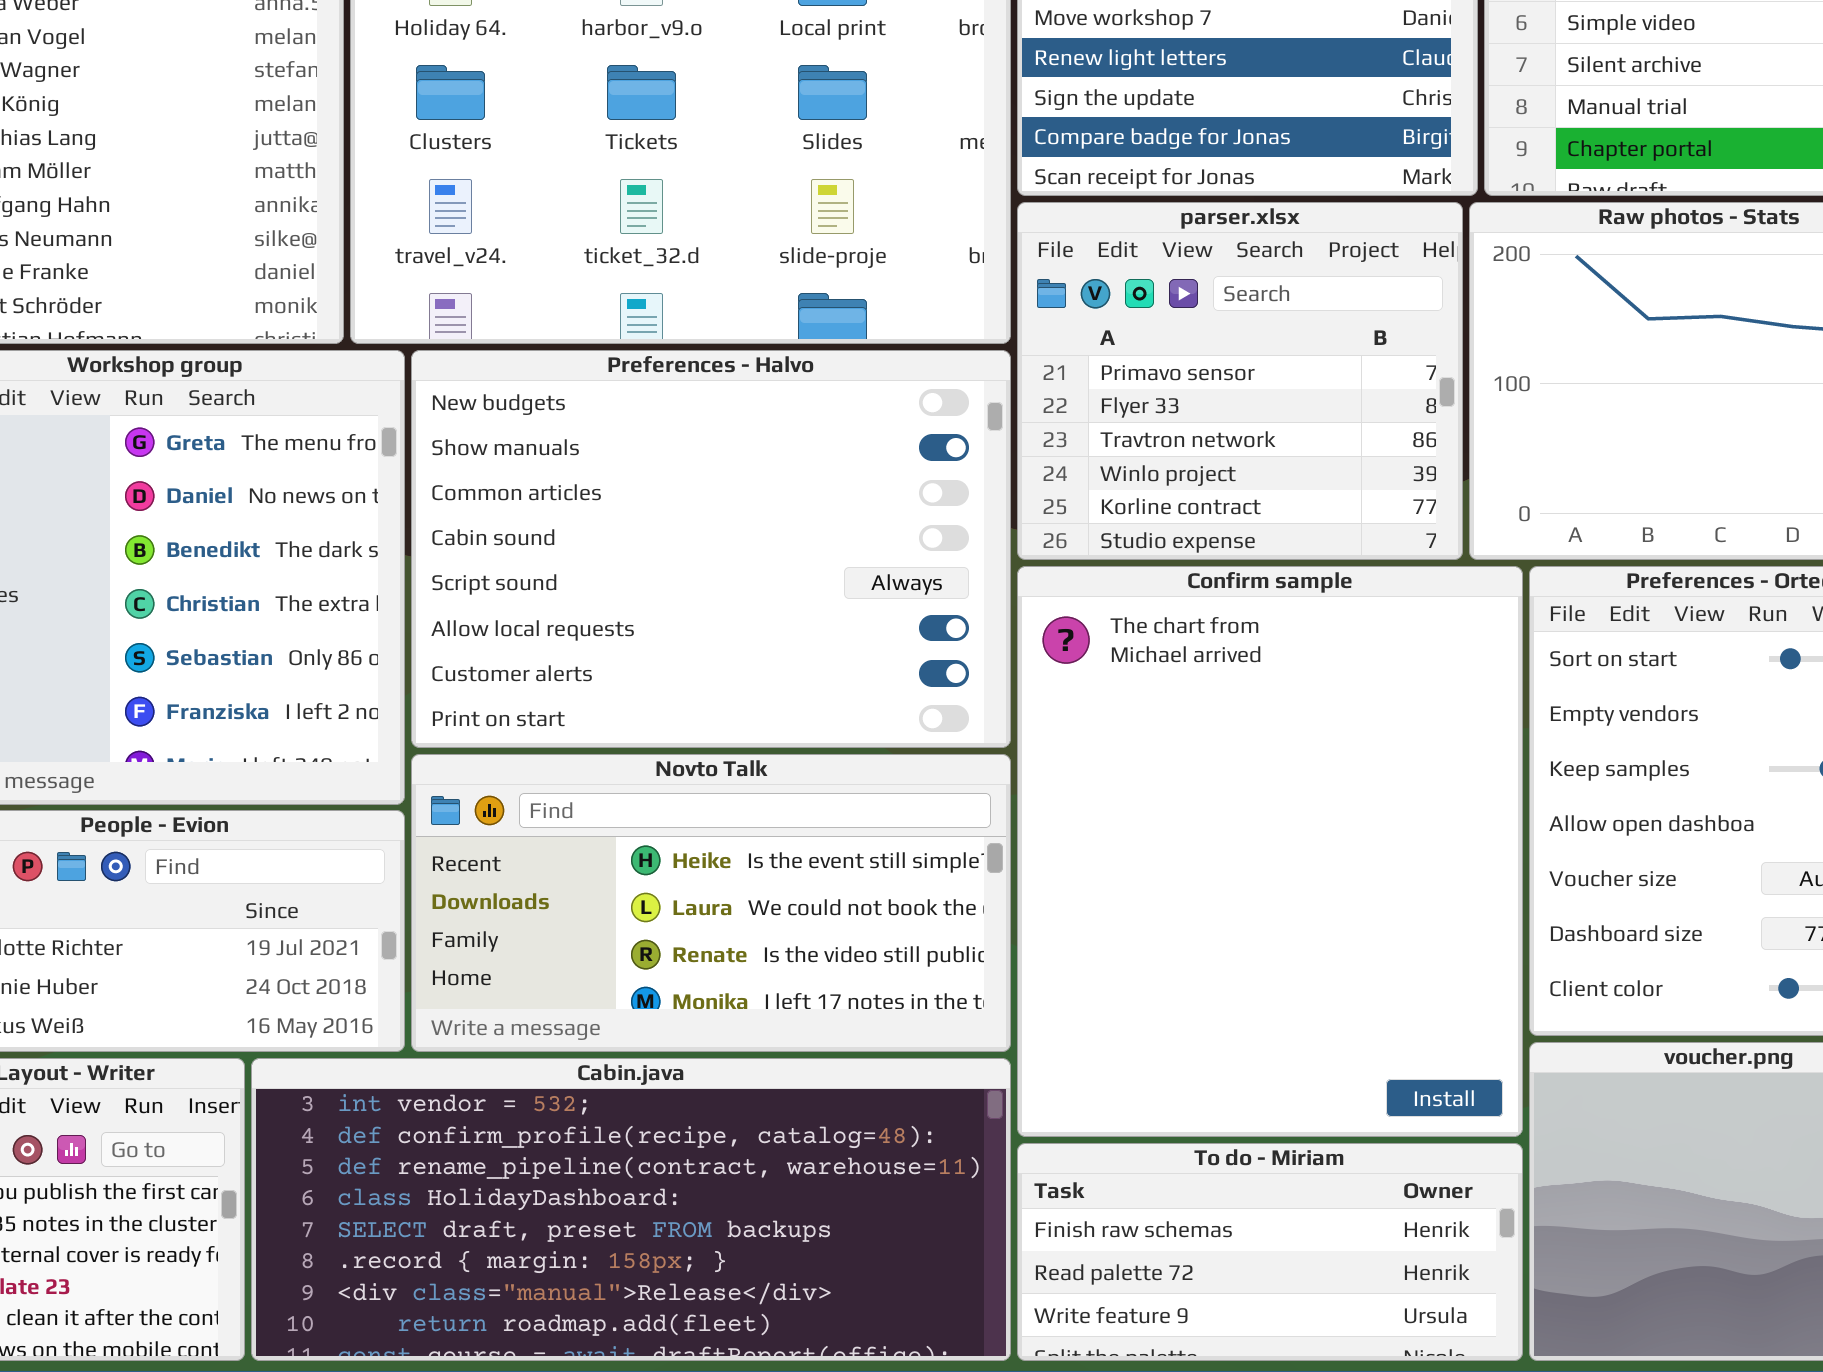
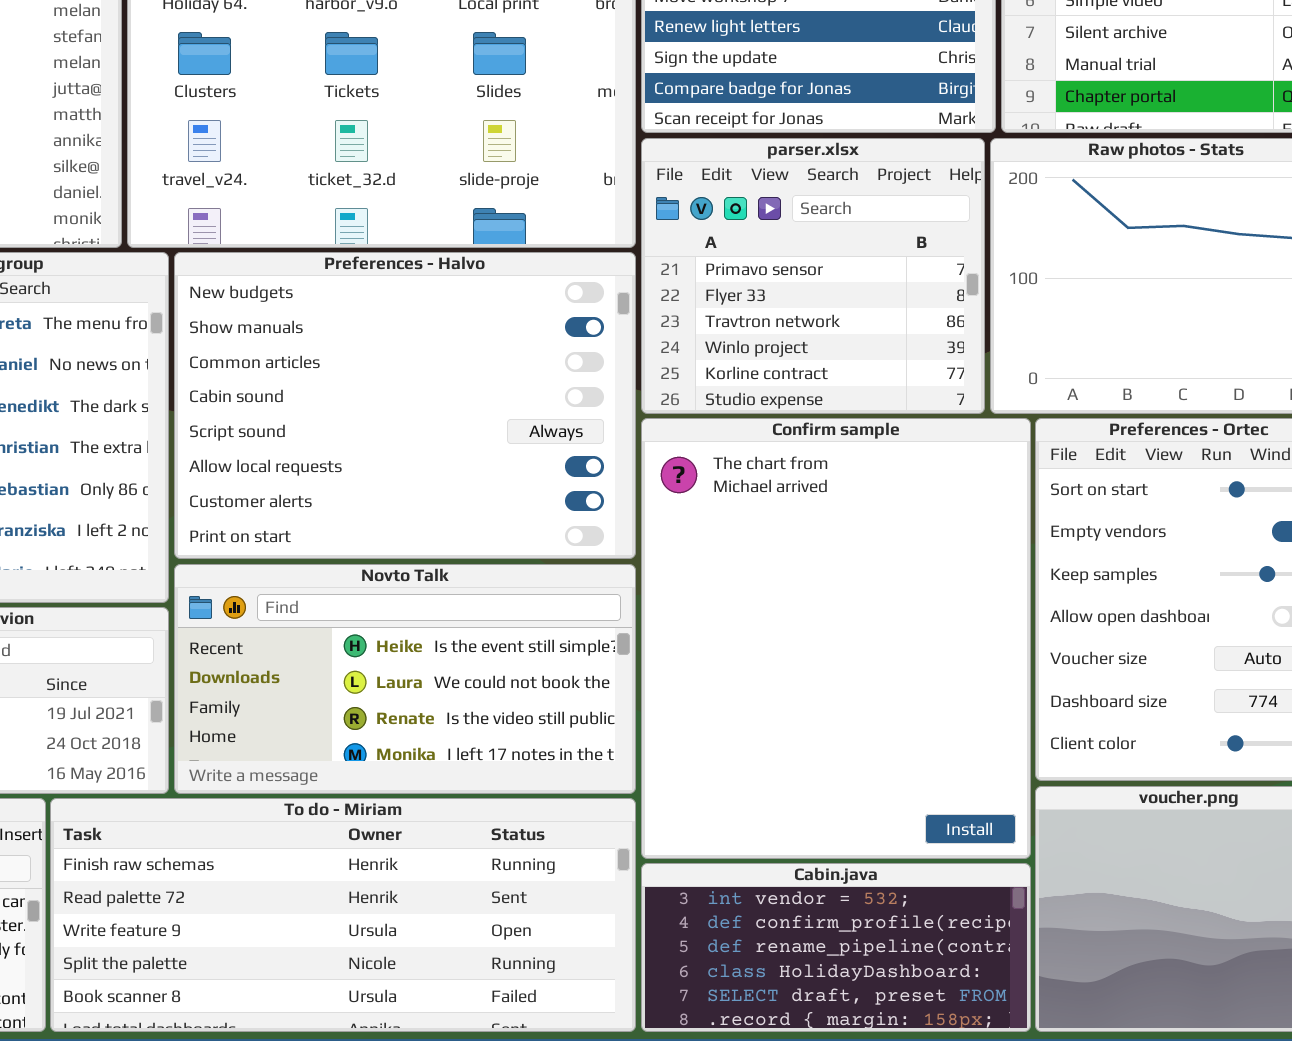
Cabin.java: [251,1058,1011,1361] -> [641,863,1031,1032], moved, resized
To do - Miriam: [1017,1143,1523,1361] -> [50,798,636,1032], moved, resized

